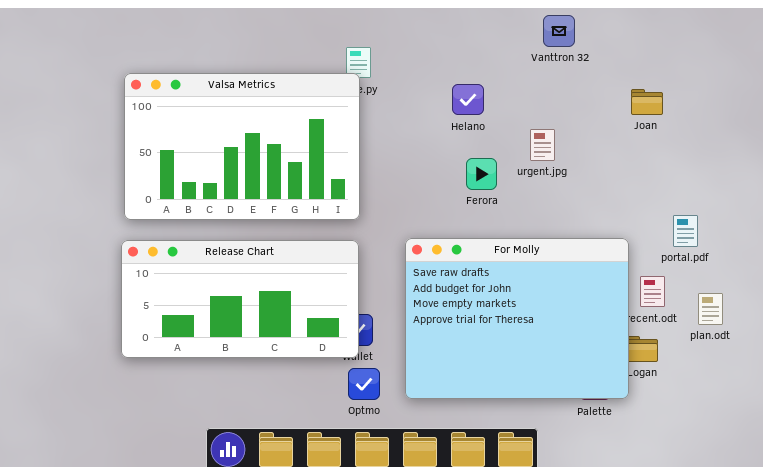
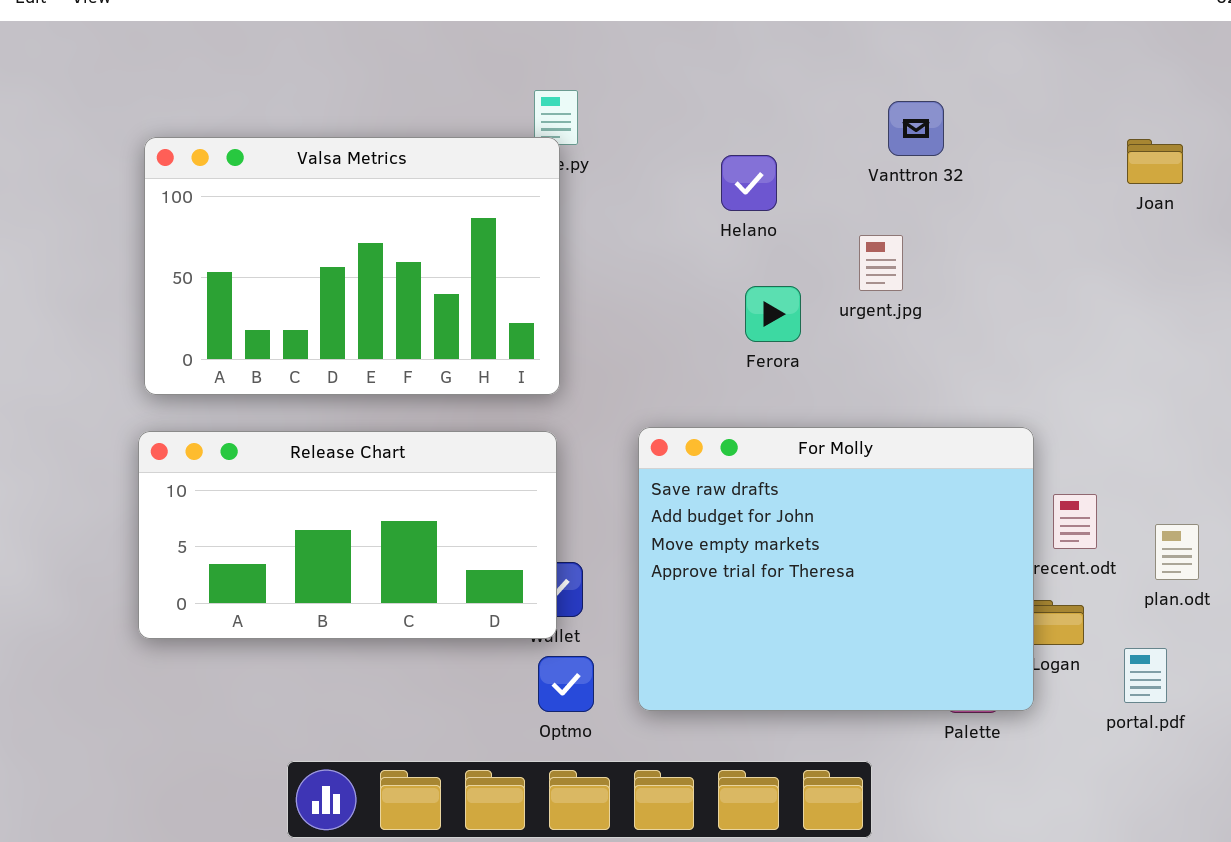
Vanttron 32: [543,15,575,47] -> [888,101,944,156], moved
Joan: [631,89,663,115] -> [1127,139,1183,184], moved
portal.pdf: [673,215,698,247] -> [1124,648,1167,703], moved

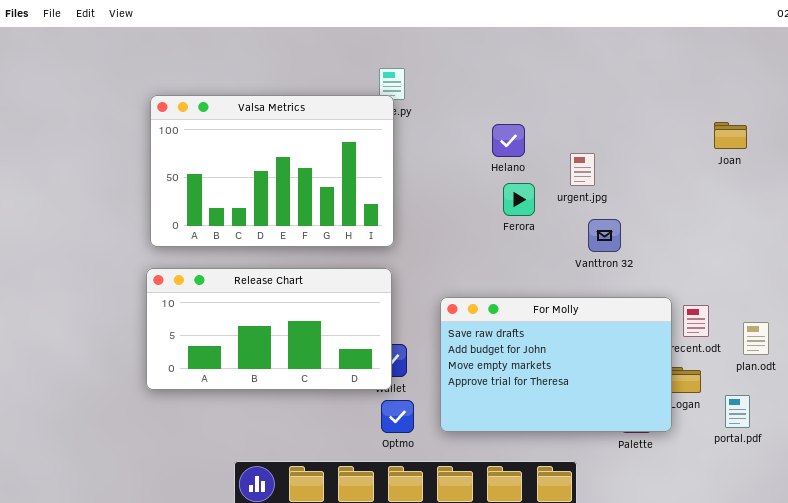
Vanttron 32: [888,101,944,156] -> [588,219,621,252], moved
Joan: [1127,139,1183,184] -> [714,122,747,149], moved
Helano: [721,155,777,211] -> [492,124,525,157], moved
For Molly: [638,427,1034,711] -> [440,297,672,432], resized

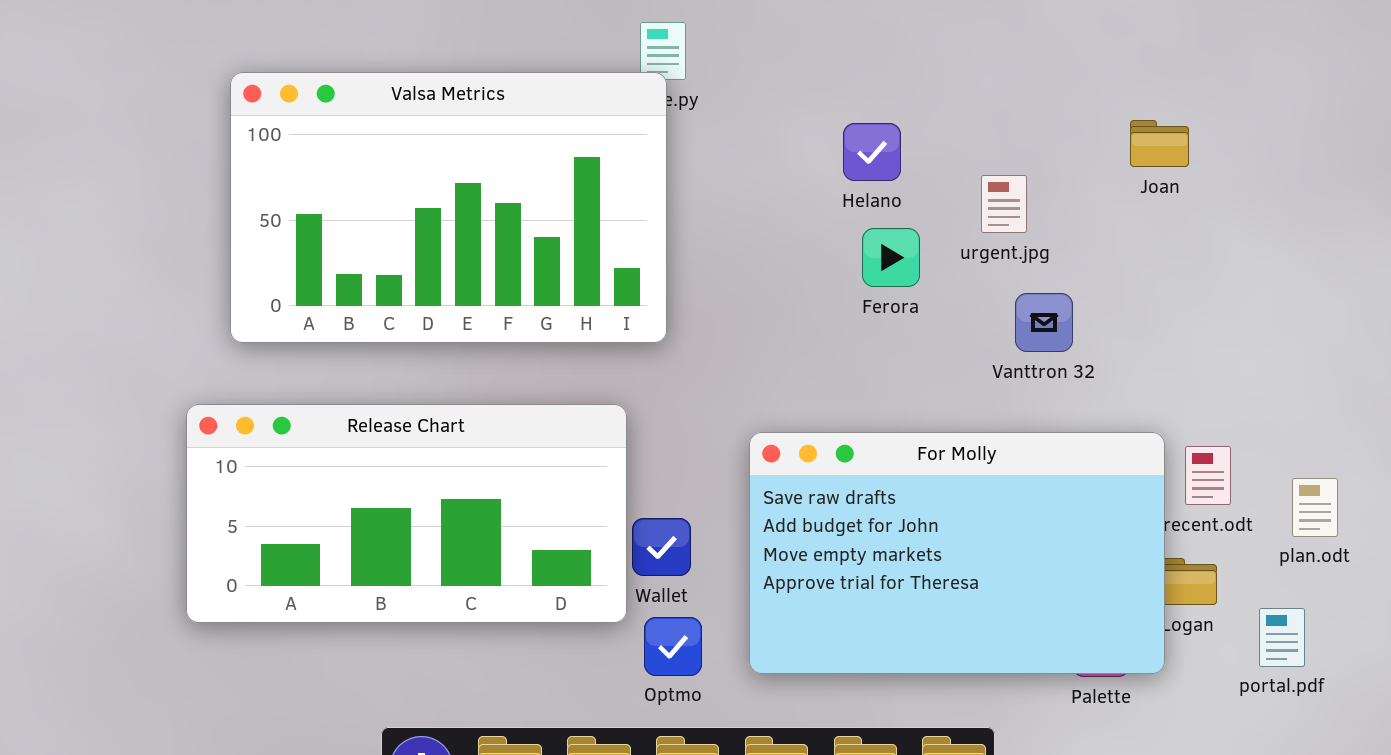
Joan: [714,122,747,149] -> [1130,120,1189,167], moved
Release Chart: [146,268,392,390] -> [186,404,627,623], moved

